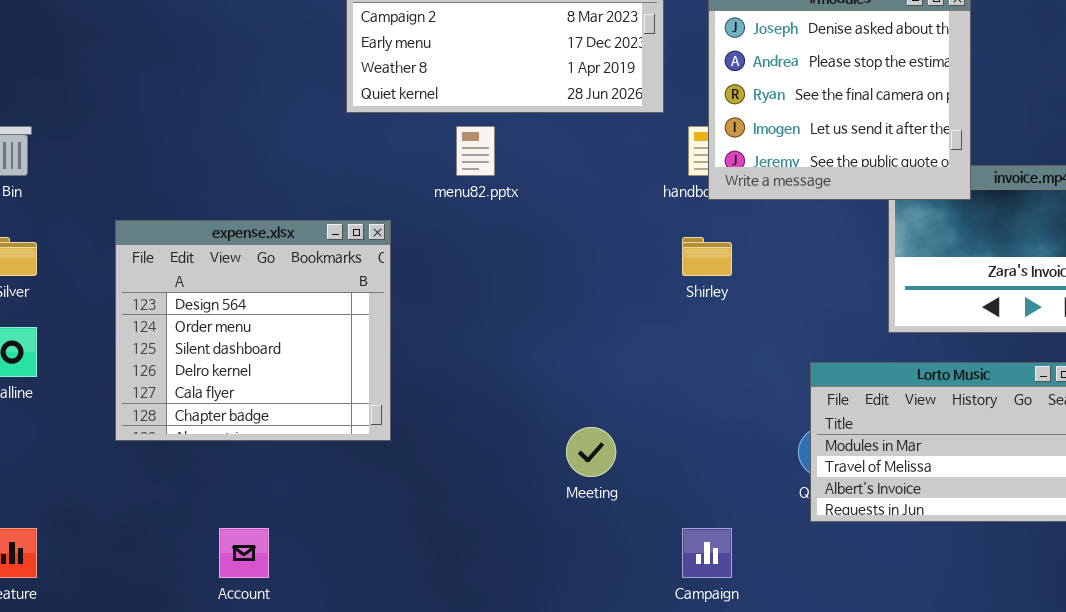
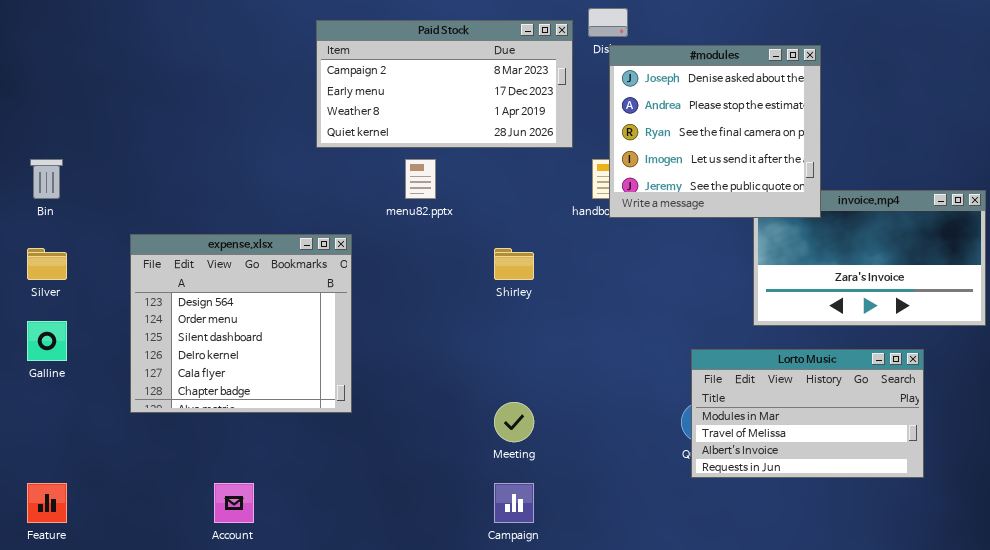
Shirley: [682,237,732,276] -> [494,248,534,280], moved
Campaign: [682,528,732,578] -> [494,483,534,523], moved

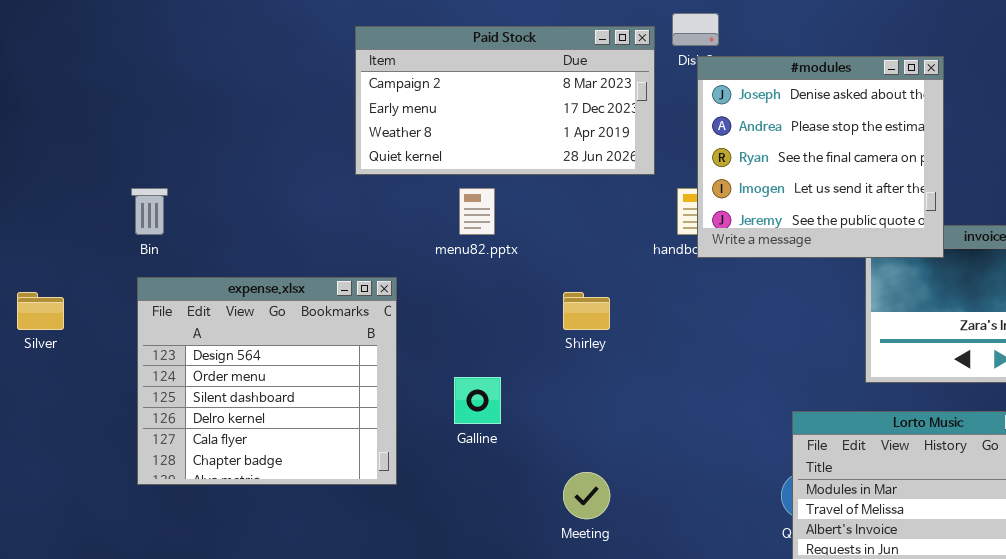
Bin: [30,159,63,199] -> [131,188,168,235], moved
Galline: [27,321,67,361] -> [454,377,501,424], moved

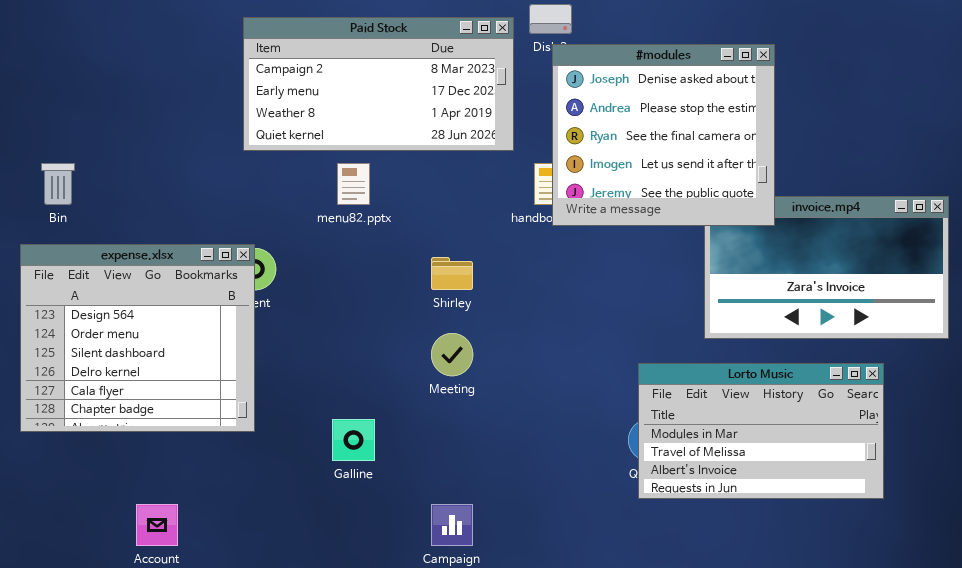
expense.xlsx: [137,277,397,485] -> [20,244,255,432], moved
Galline: [454,377,501,424] -> [332,419,375,461], moved
Meeting: [563,472,610,519] -> [431,333,473,376], moved

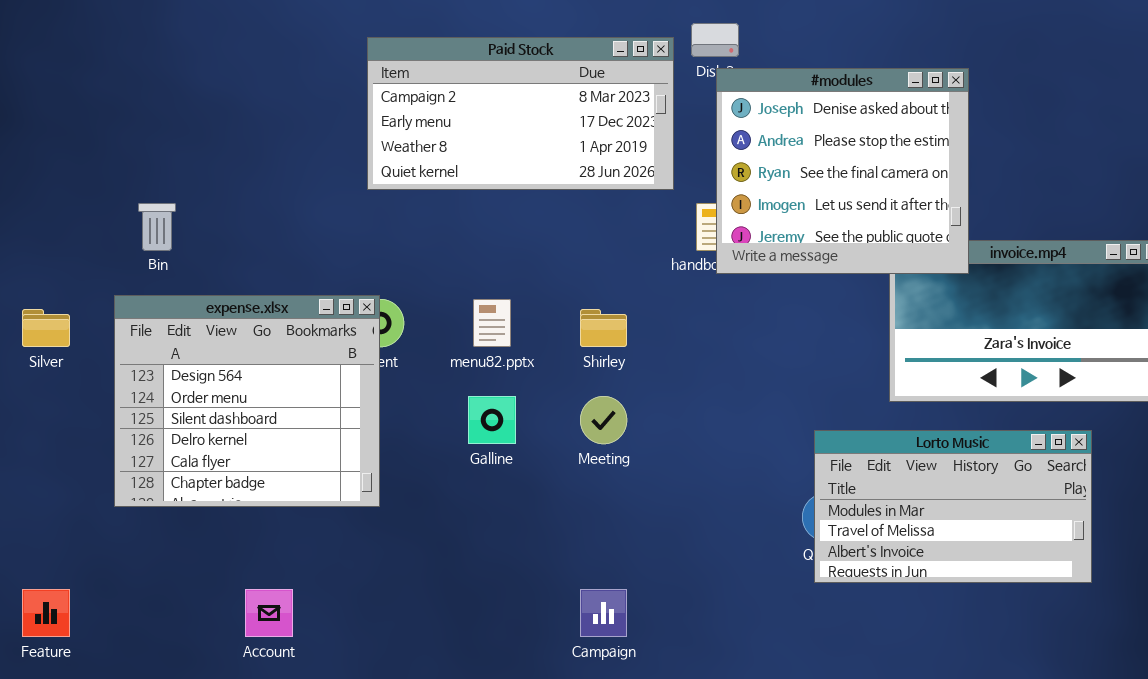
menu82.pptx: [337,163,370,205] -> [473,299,511,347], moved
Galline: [332,419,375,461] -> [468,396,516,444], moved

